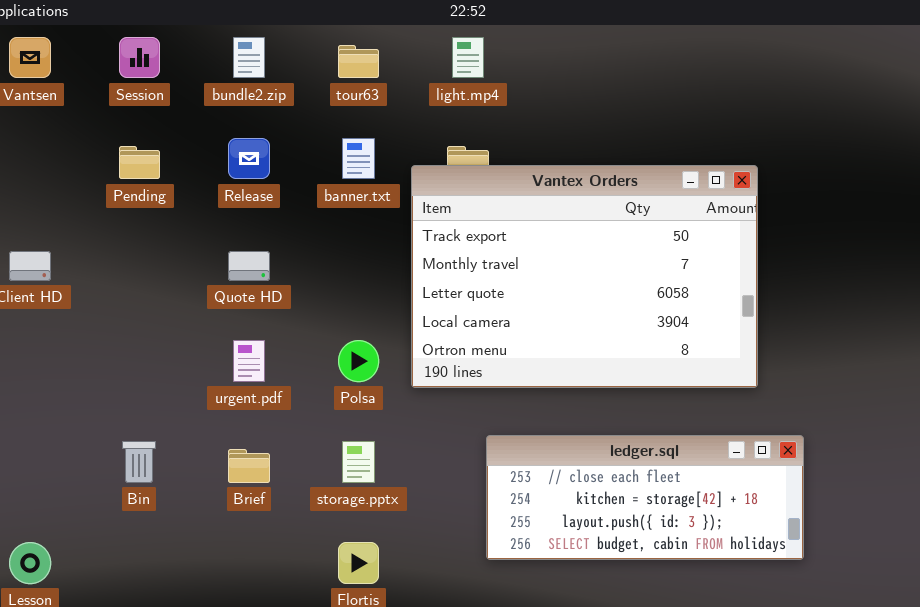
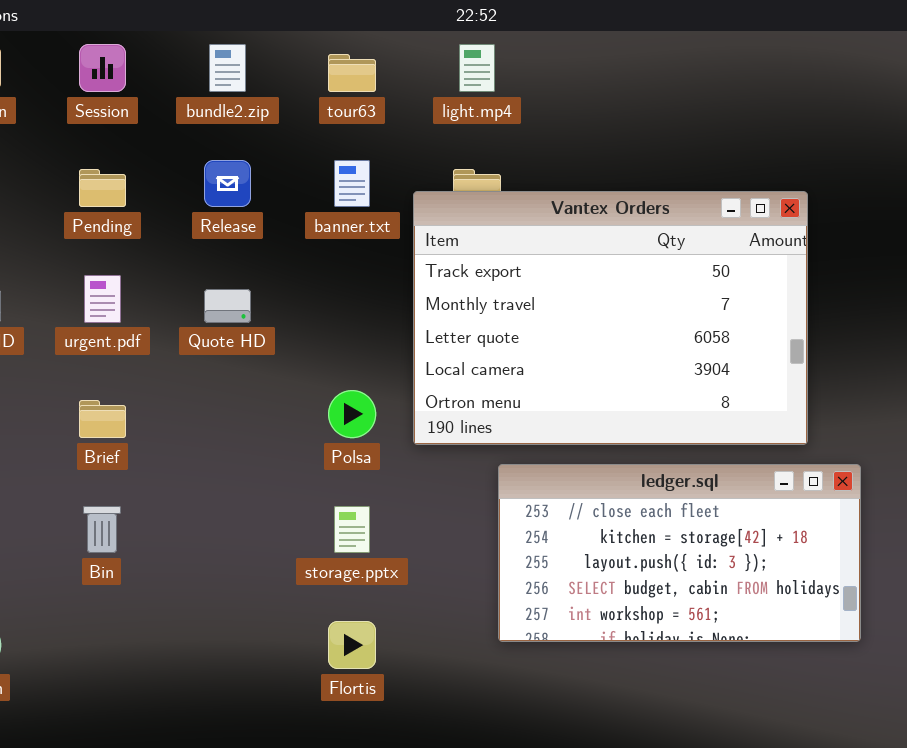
urgent.pdf: [233,340,265,382] -> [84,275,121,323], moved
ledger.sql: [486,435,804,560] -> [498,464,861,642], resized
Brief: [228,449,270,483] -> [79,400,126,438], moved

